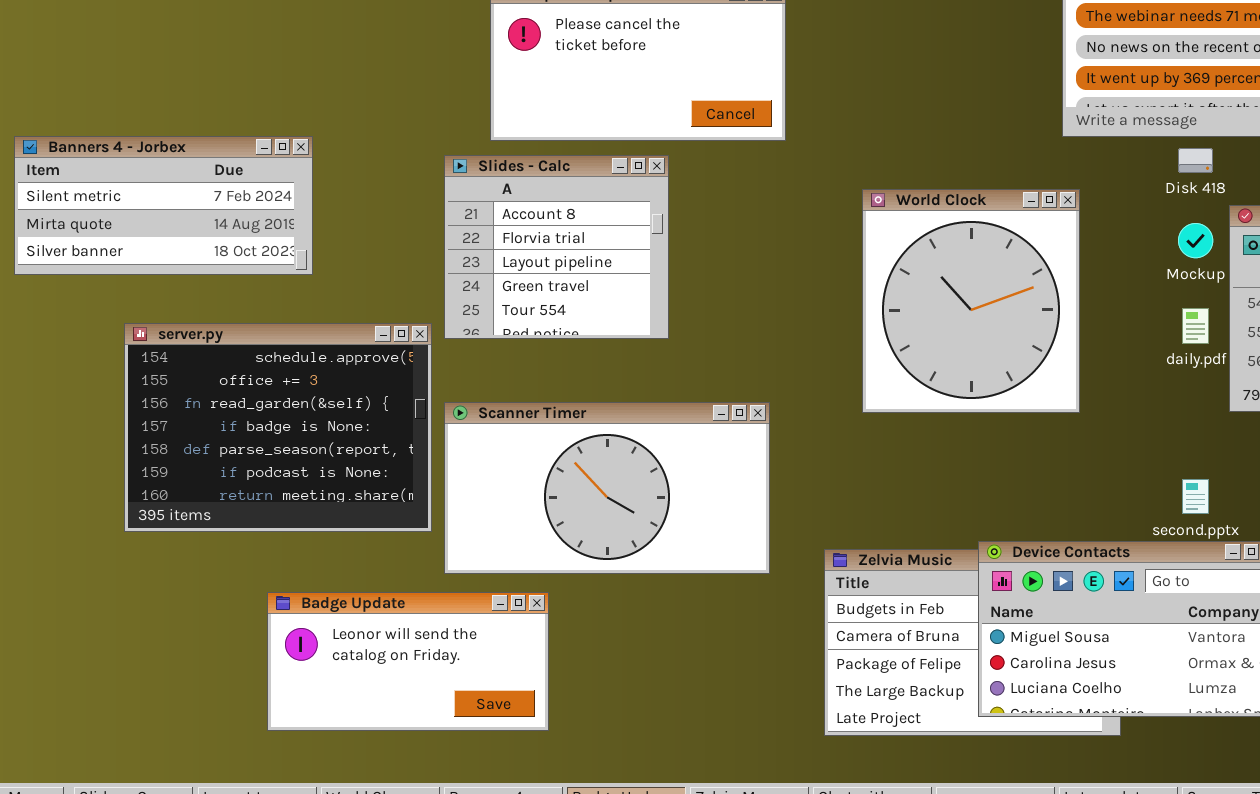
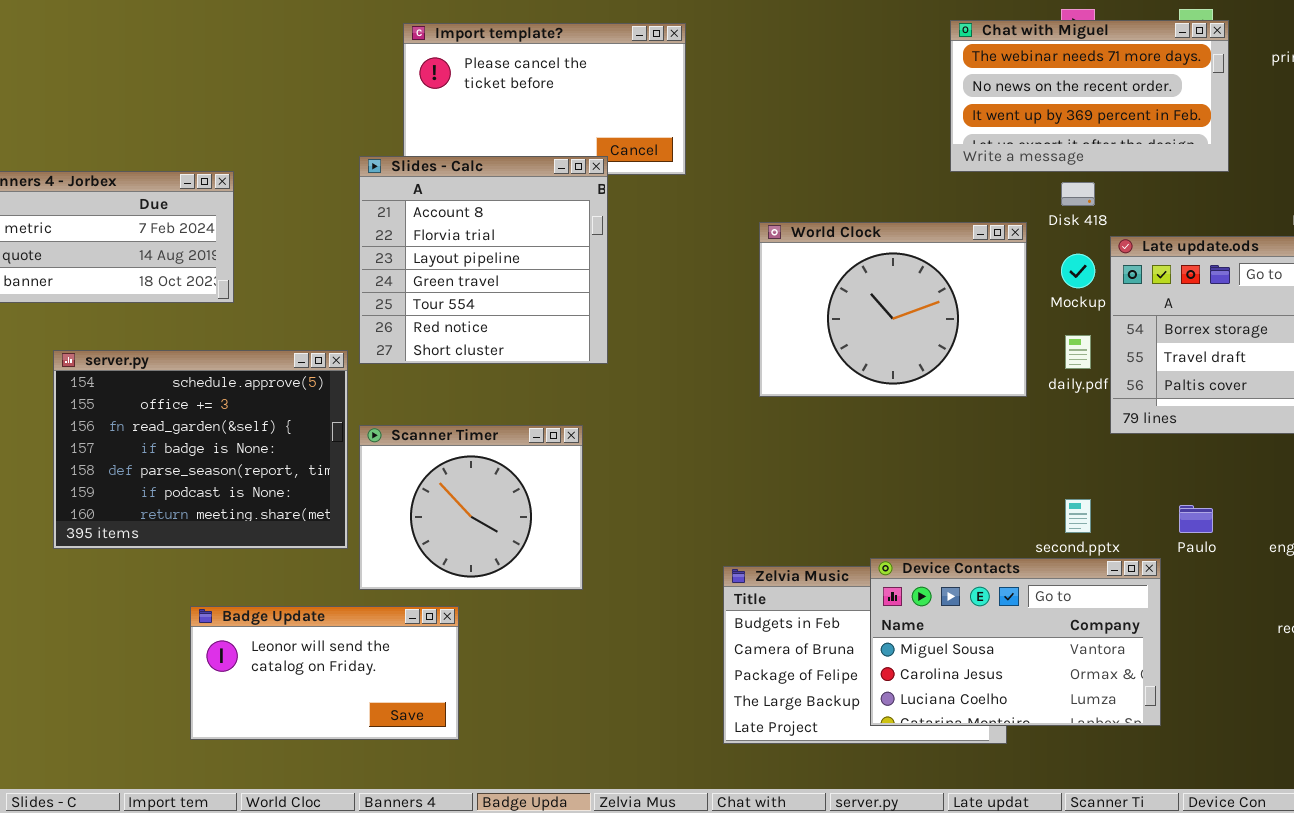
Slides - Calc: [444,155,669,339] -> [359,156,608,364], resized
World Clock: [862,189,1080,413] -> [759,222,1027,397], resized
Scanner Timer: [444,402,770,574] -> [359,425,583,590], resized

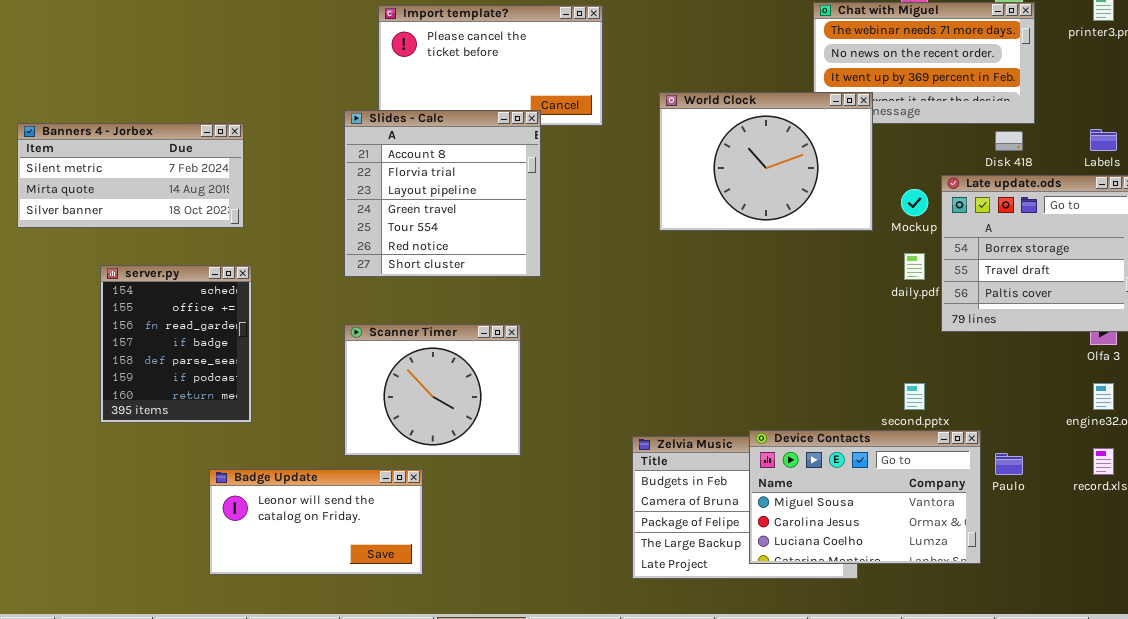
Disk 418: [1061,182,1095,206] -> [995,131,1023,151], moved
World Clock: [759,222,1027,397] -> [659,92,873,231], moved
server.py: [53,350,348,549] -> [100,265,252,423], resized
Paulo: [1179,505,1213,533] -> [995,453,1023,475], moved

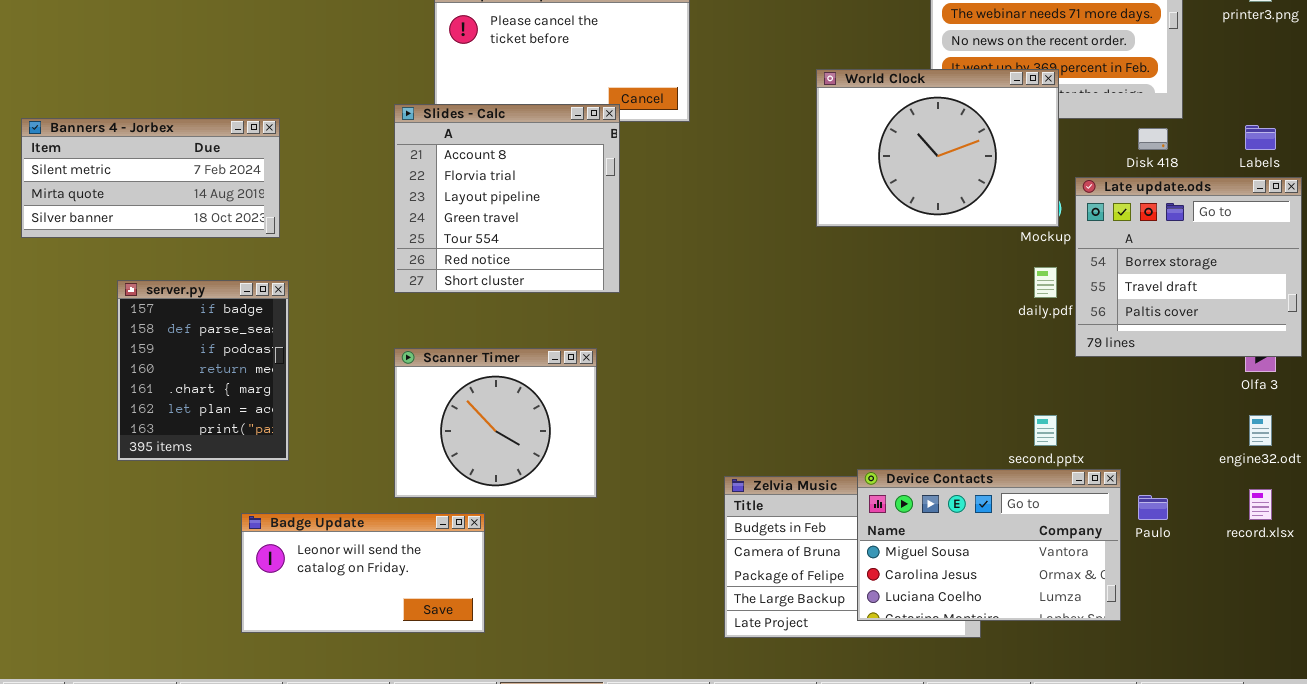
World Clock: [659,92,873,231] -> [816,69,1059,227], moved
server.py: [100,265,252,423] -> [117,280,289,461], scrolled down 3 rows

